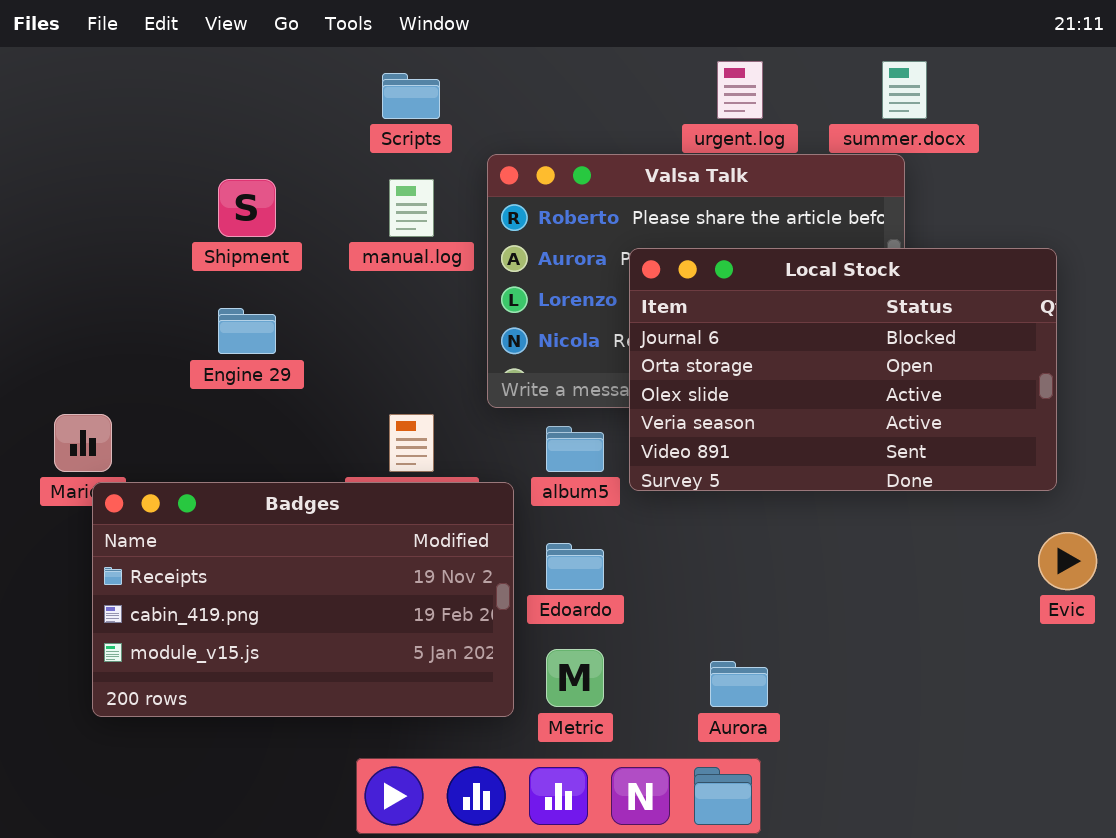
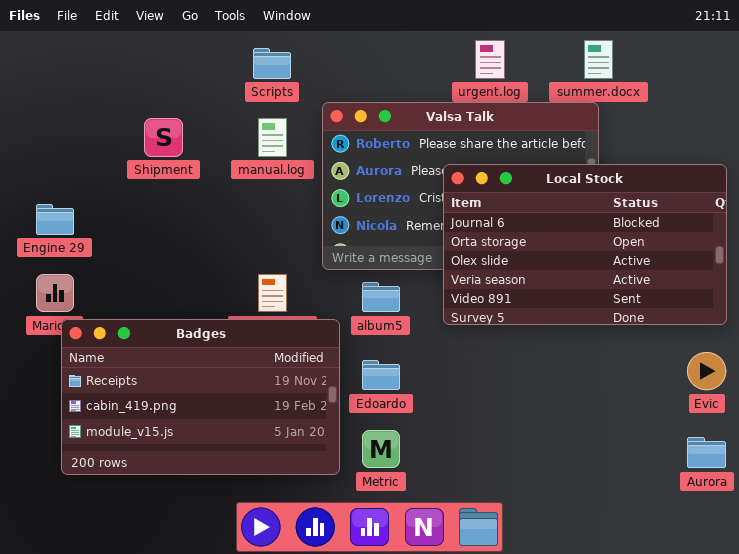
Local Stock: [629,248,1057,491] -> [443,164,727,325], moved
Engine 29: [218,308,276,354] -> [36,204,74,235], moved
Aurora: [710,661,768,707] -> [687,437,726,468], moved

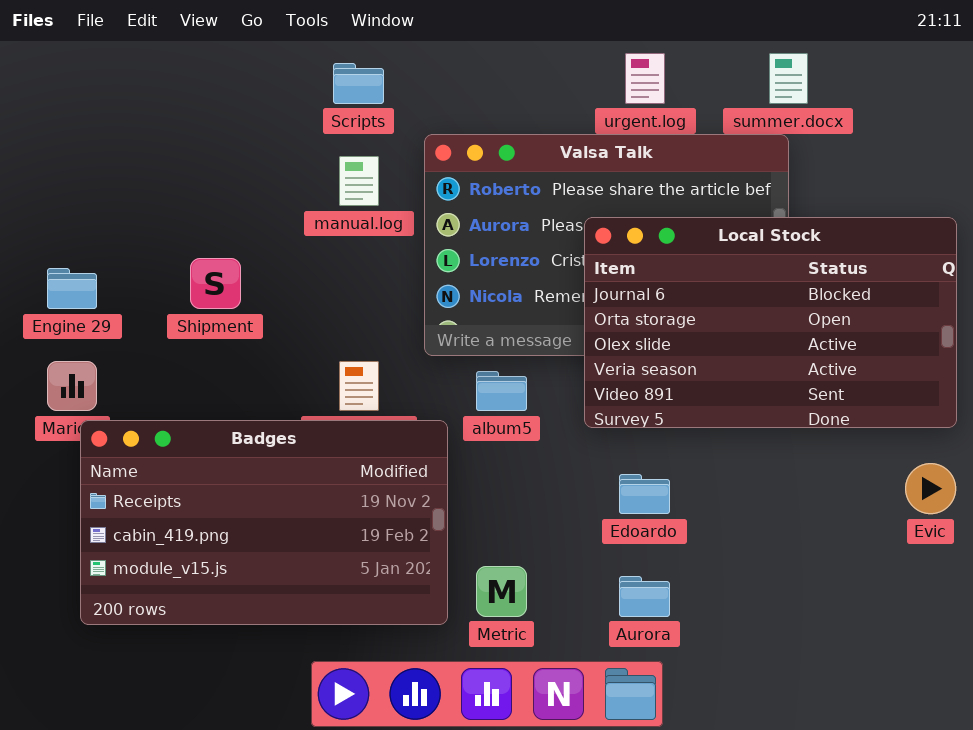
Shipment: [144,118,183,157] -> [190,258,241,309], moved
Edoardo: [362,360,400,390] -> [619,474,670,514], moved
Aurora: [687,437,726,468] -> [619,576,670,617], moved

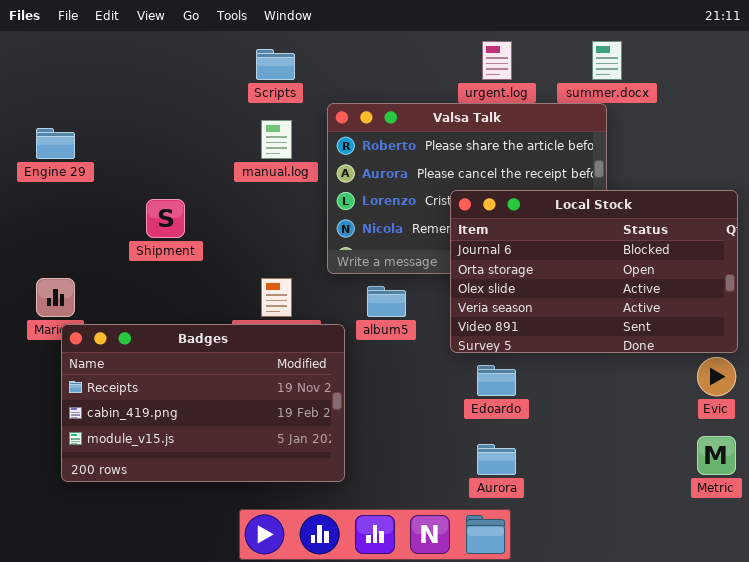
Local Stock: [584,217,957,428] -> [450,190,738,353], moved
Engine 29: [47,268,97,309] -> [36,128,75,159], moved
Metric: [476,566,527,617] -> [697,436,736,475], moved

